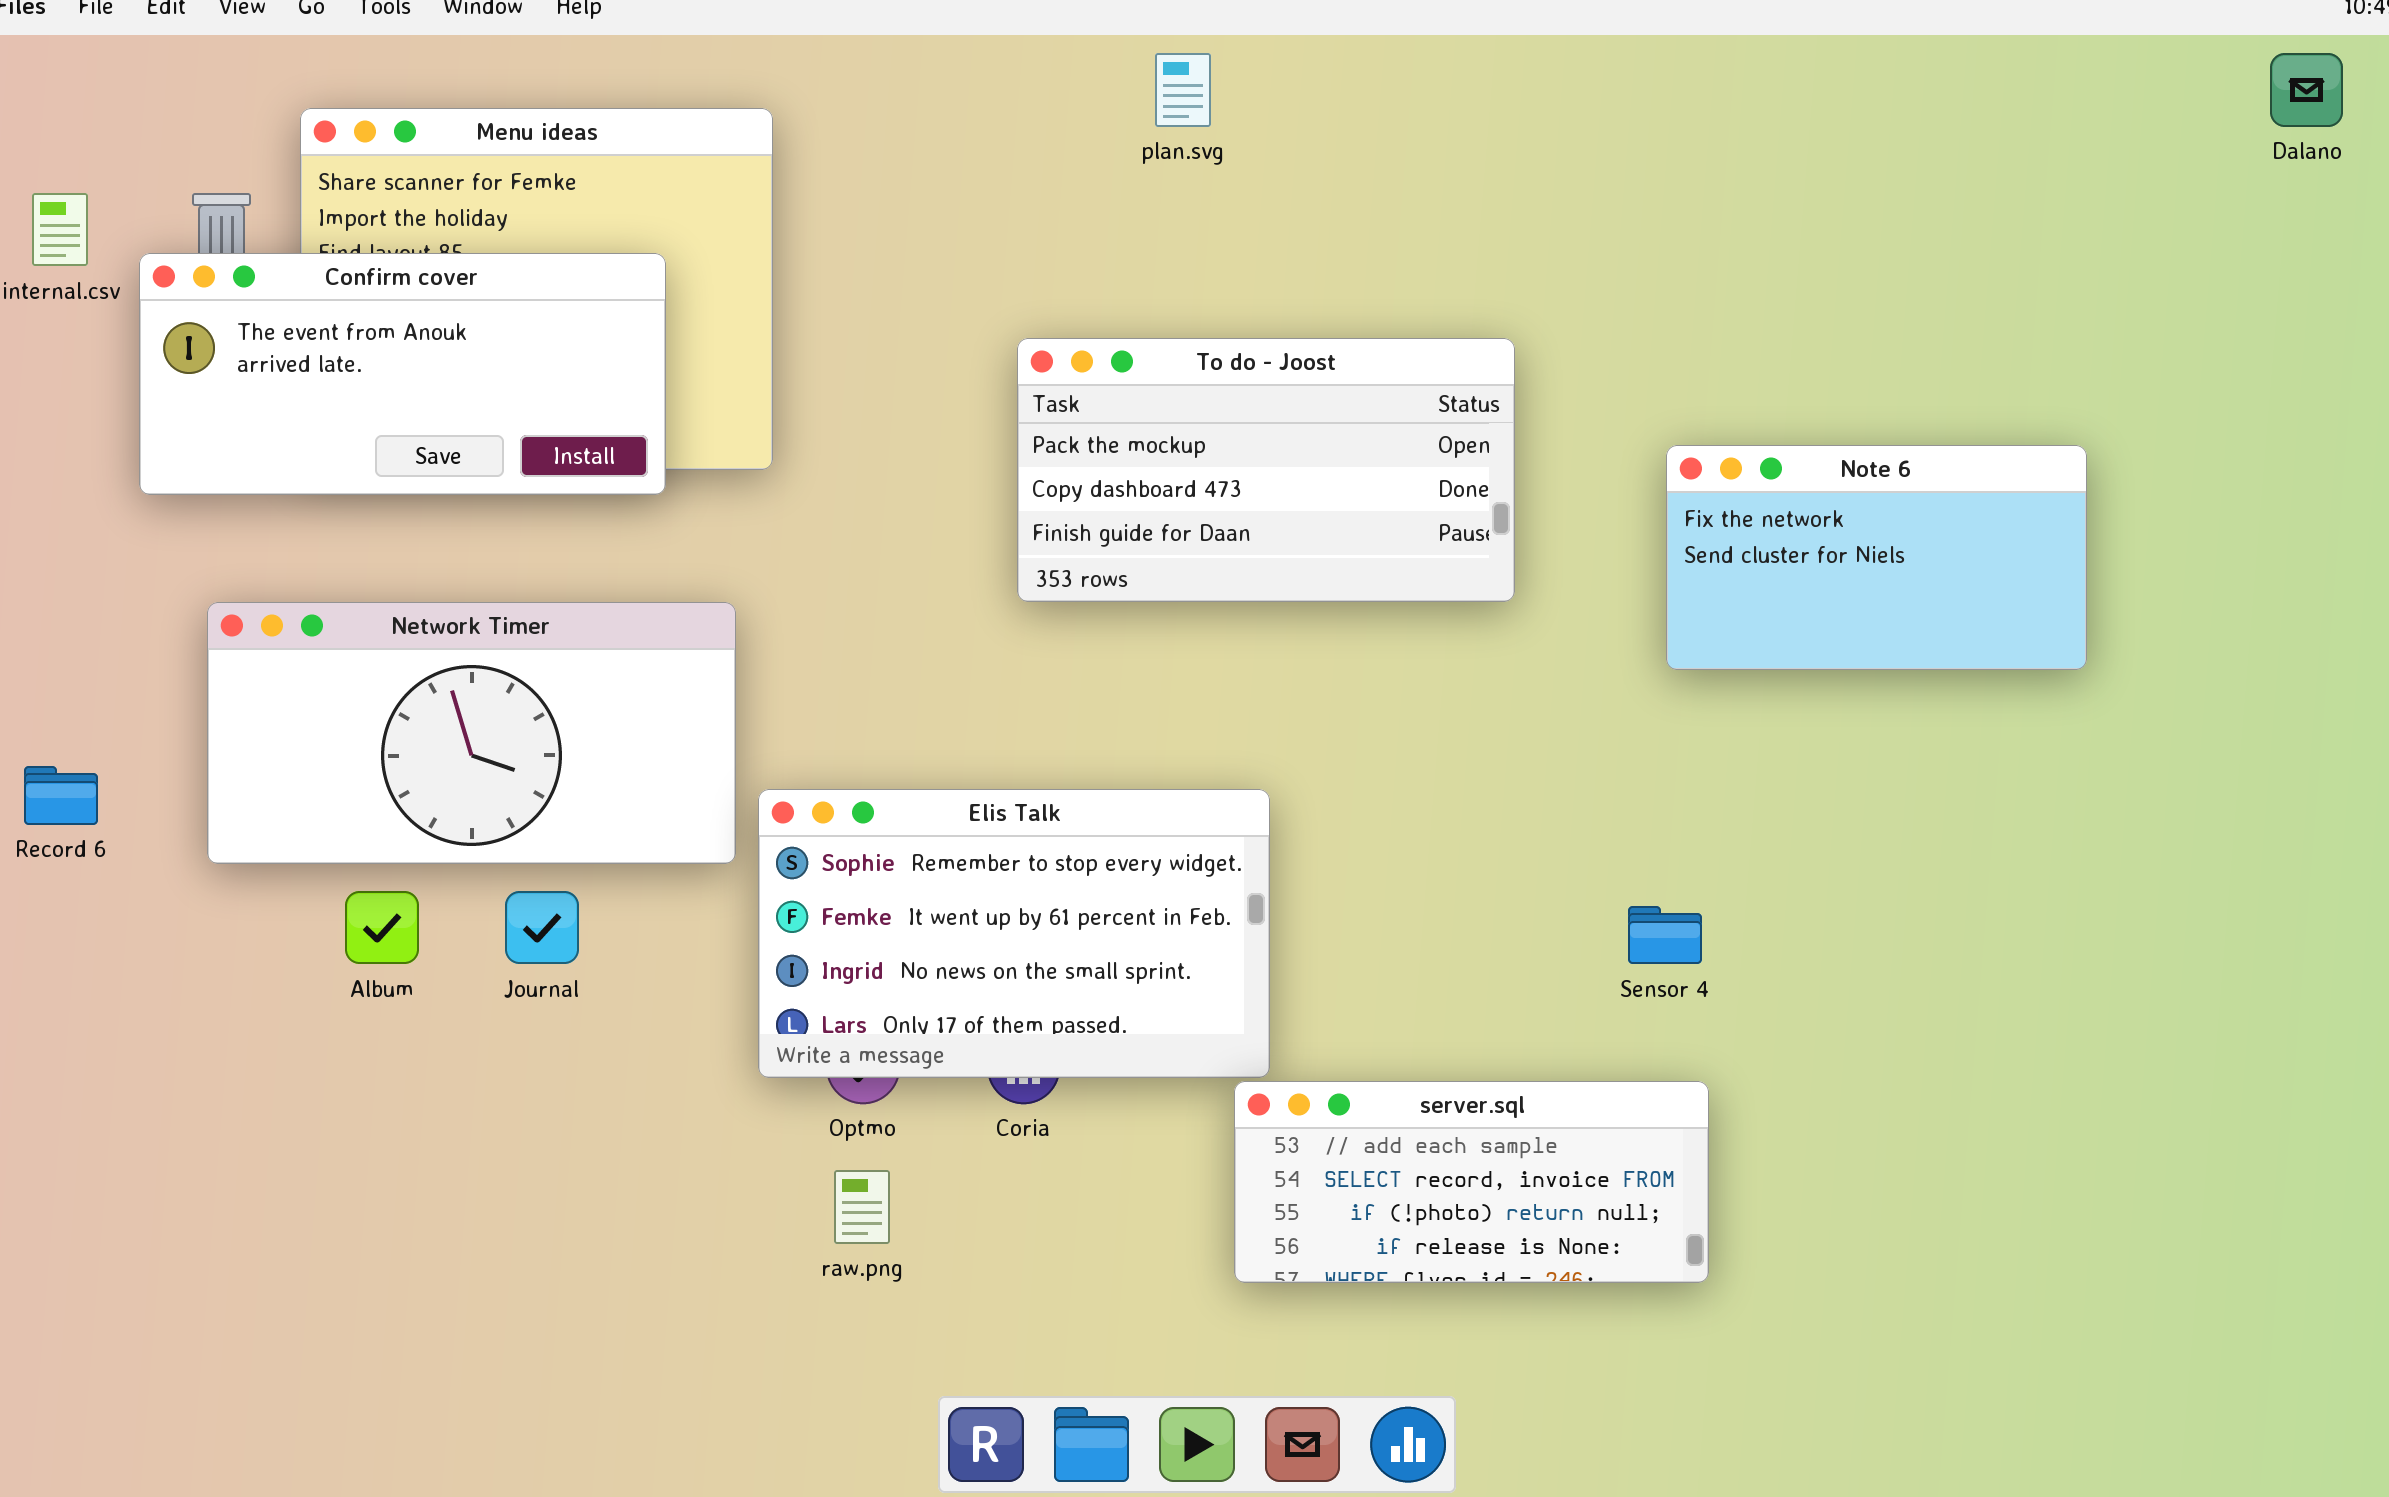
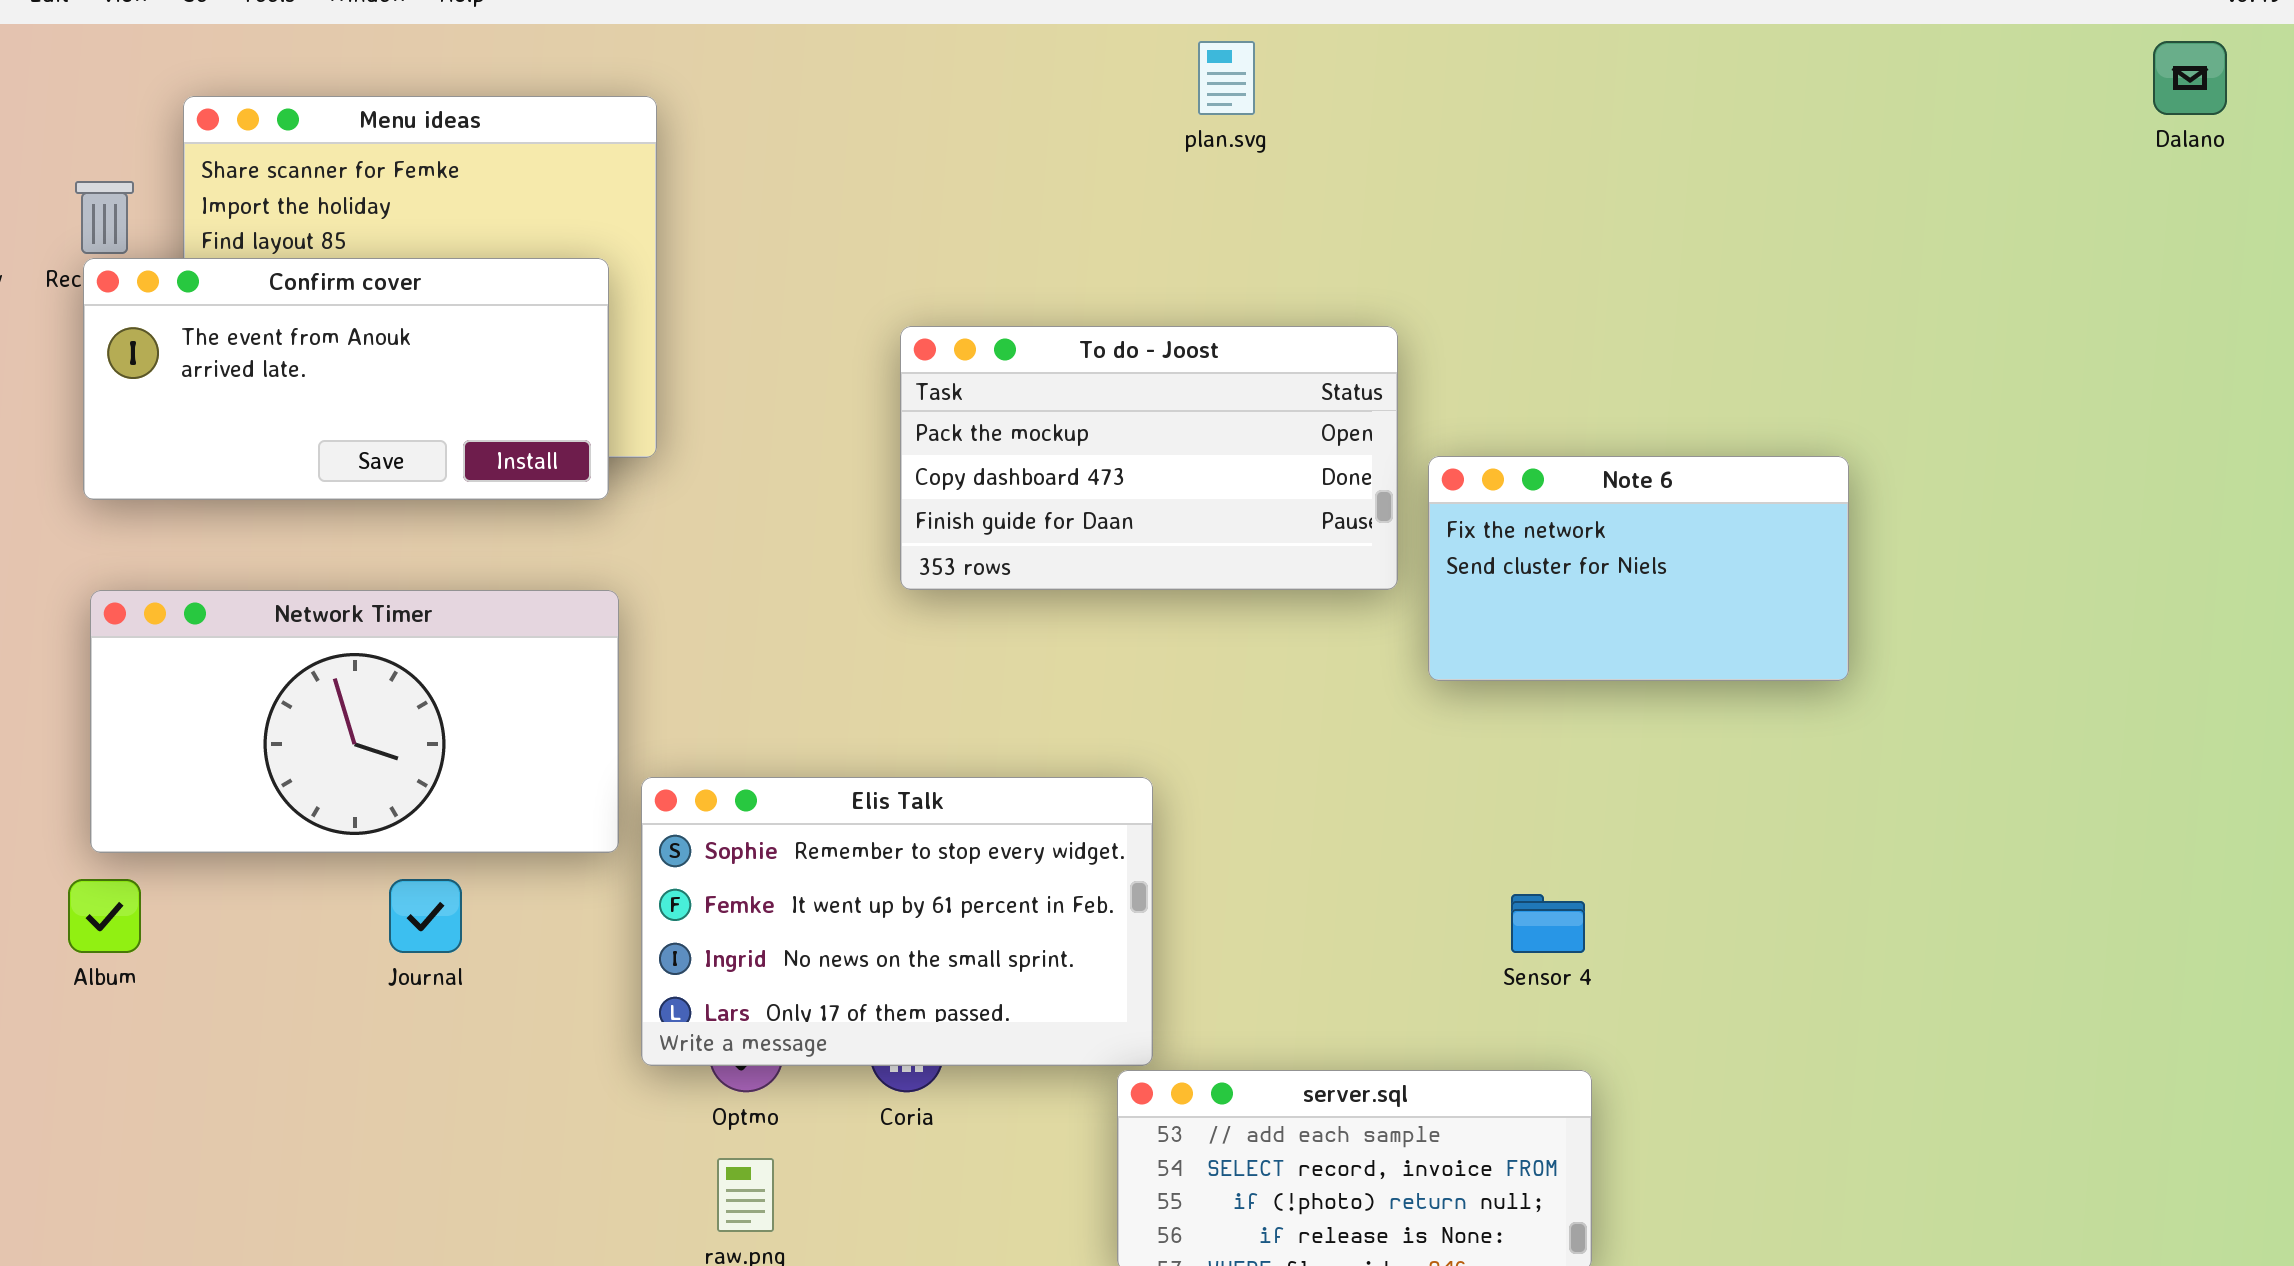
plan.svg: [1155,53,1211,127] -> [1198,41,1255,115], moved
Confirm cover: [139,253,666,495] -> [83,258,609,500], moved
Note 6: [1666,445,2087,670] -> [1428,456,1849,681], moved
Album: [345,891,419,964] -> [68,879,141,953], moved

